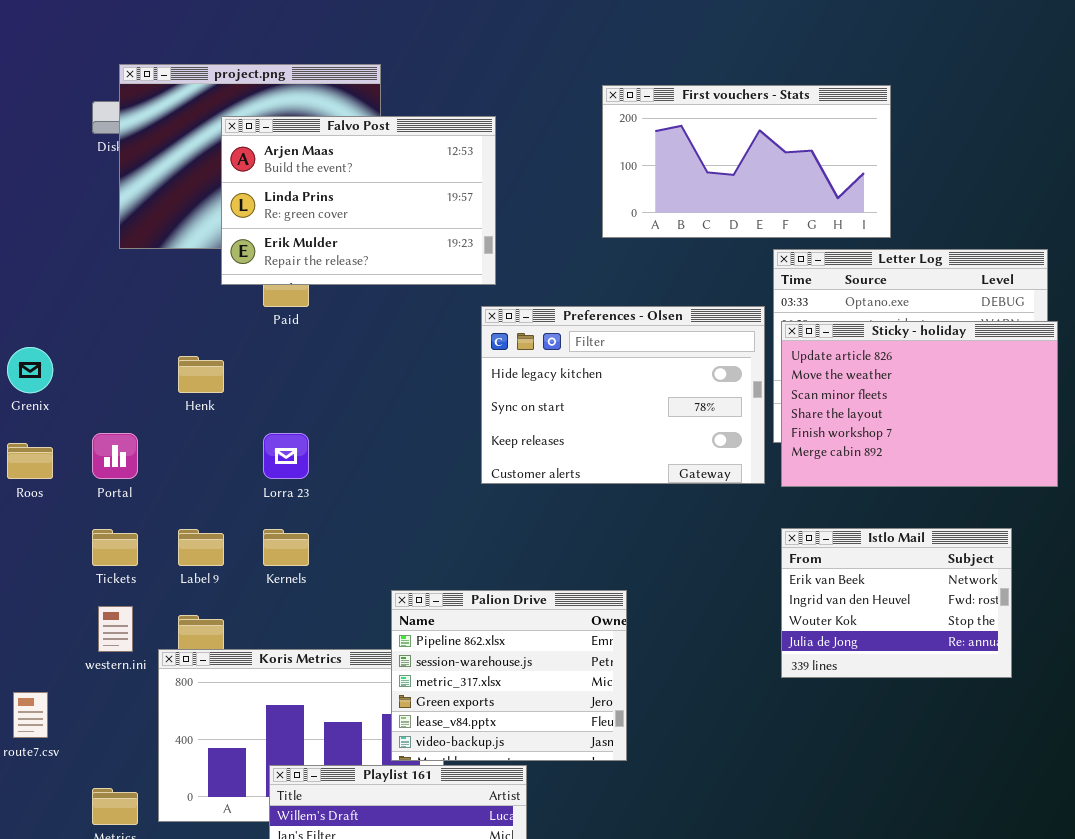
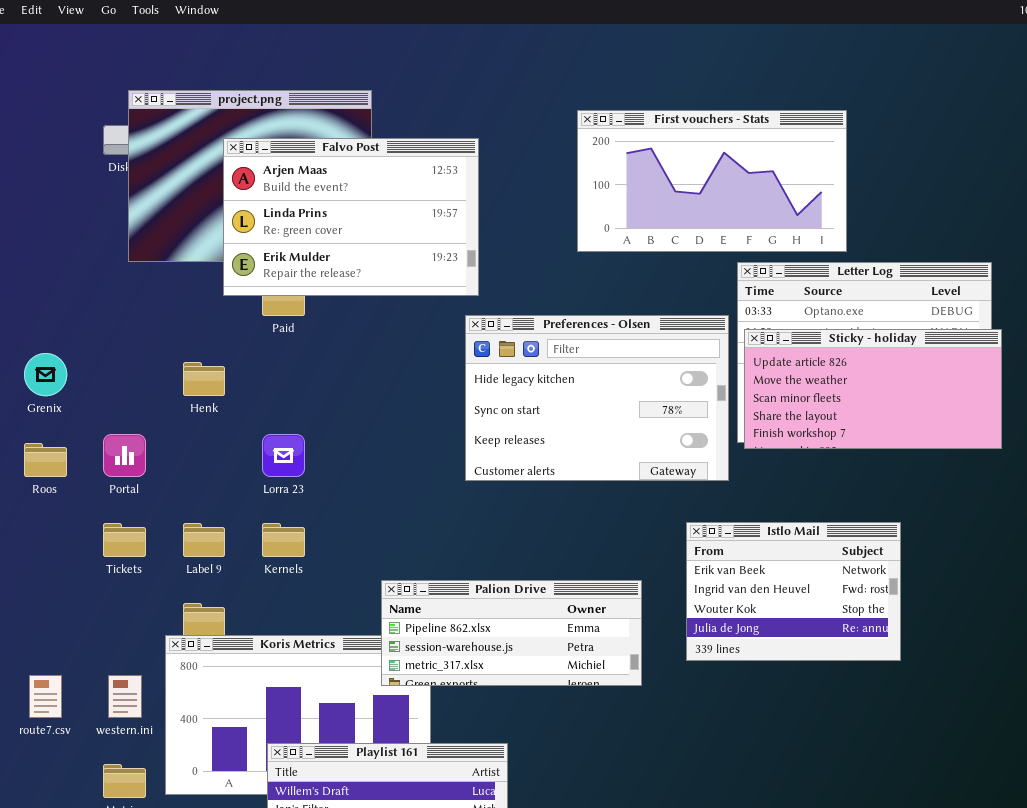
Sticky - holiday: [781,321,1058,487] -> [744,329,1002,449], resized
Istlo Mail: [781,528,1012,678] -> [686,522,901,661], moved
Palion Drive: [391,590,627,761] -> [381,580,642,686], resized
western.ini: [98,606,133,652] -> [108,675,142,718], moved

